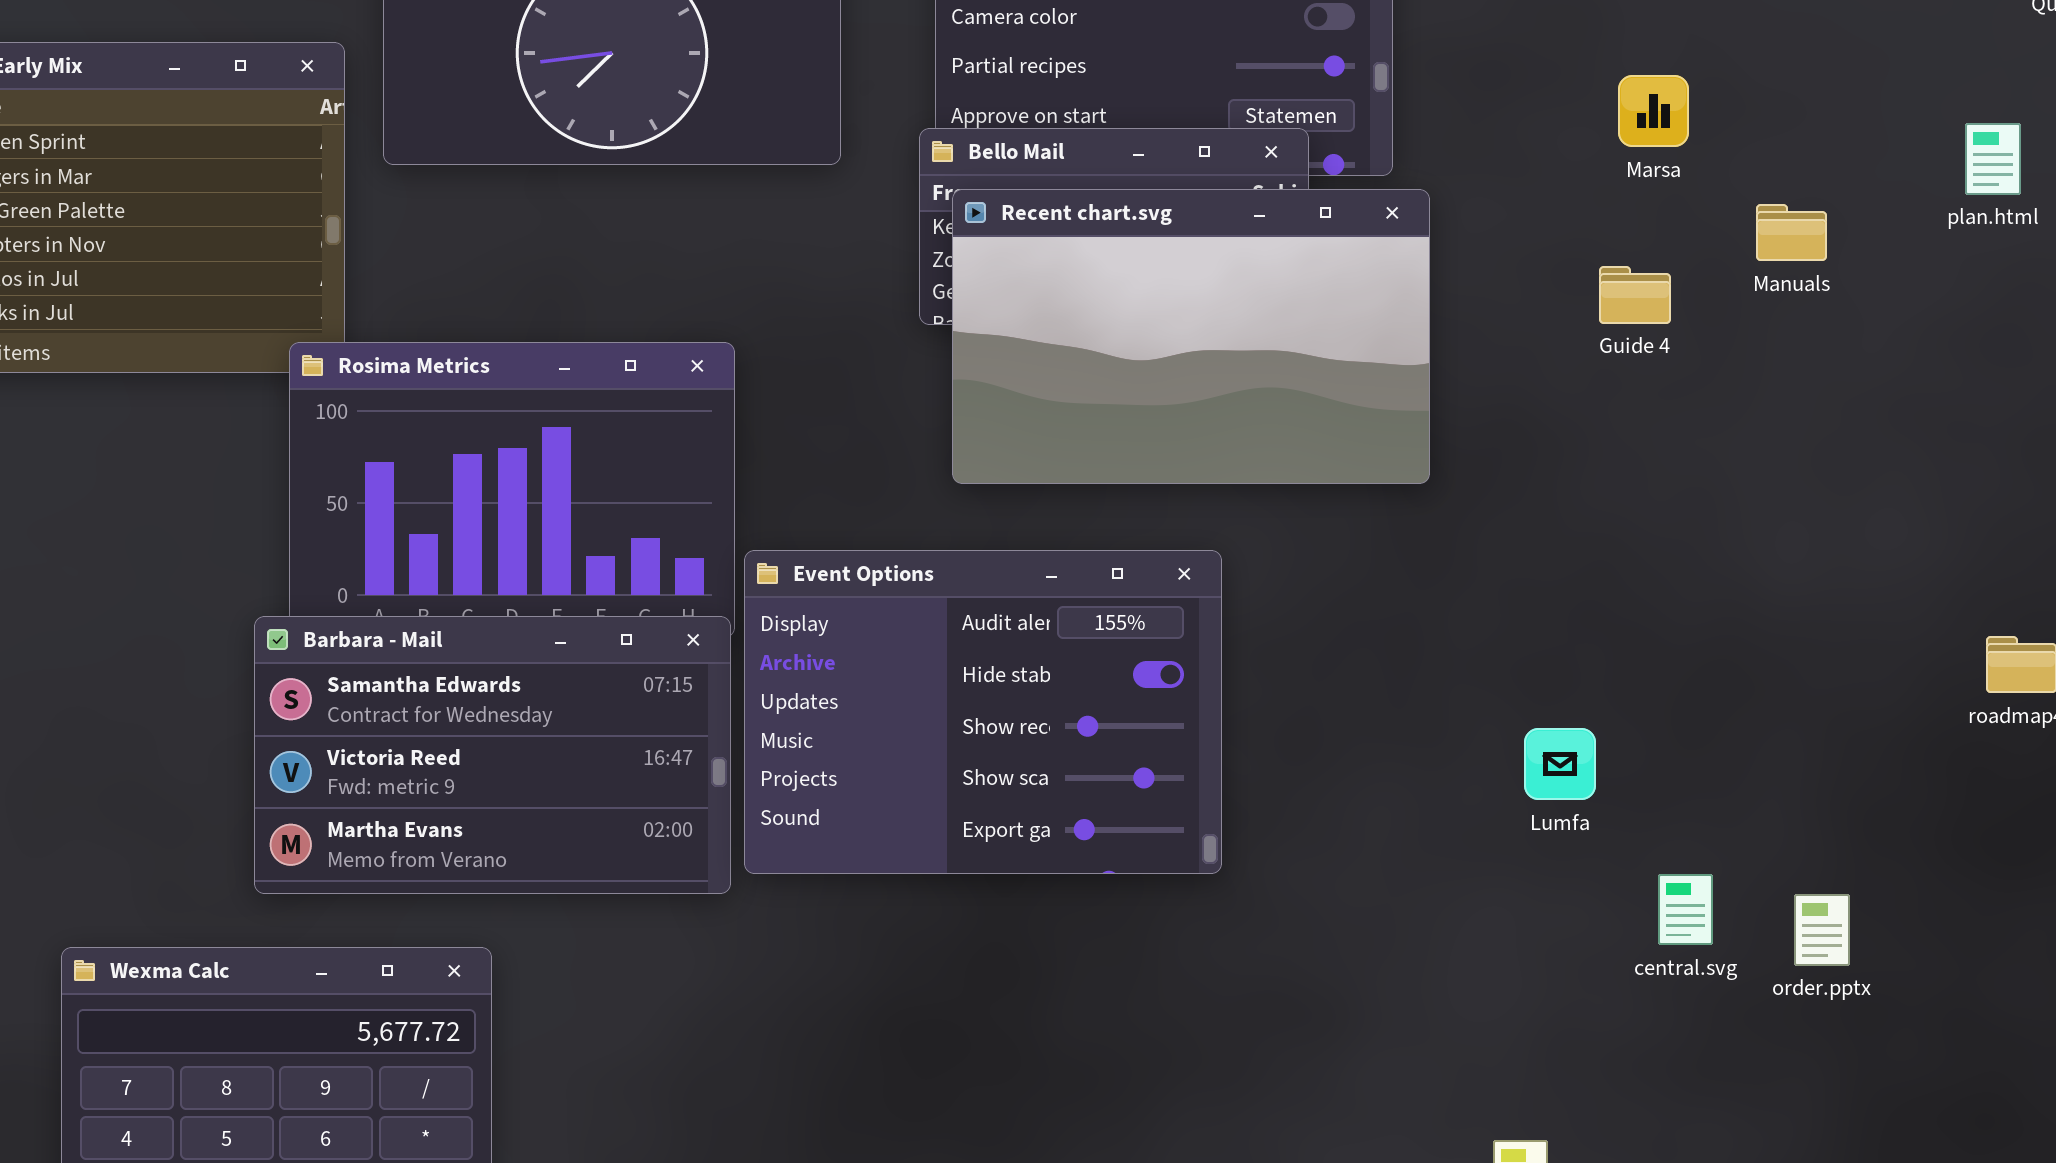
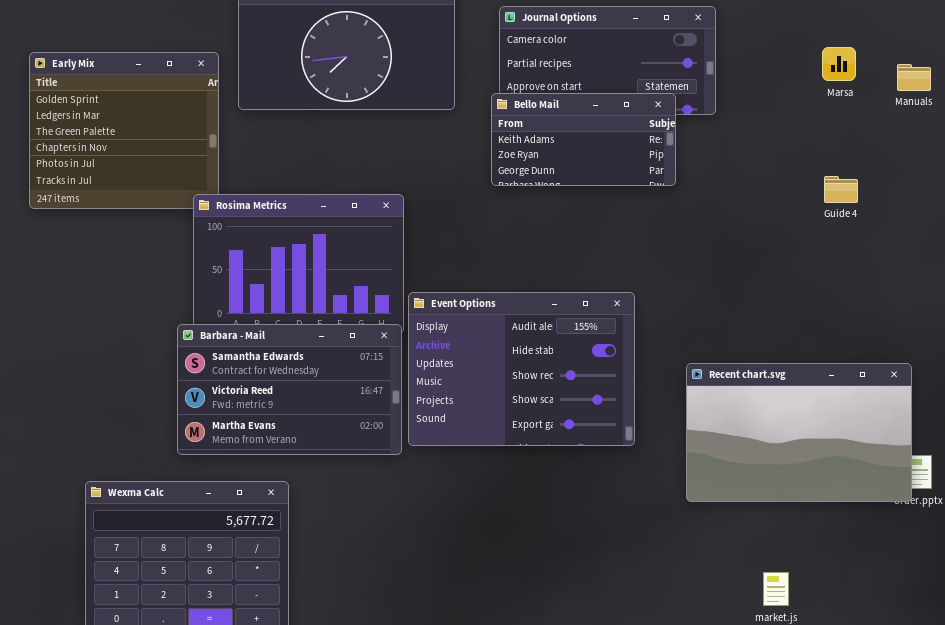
Marsa: [1618,75,1689,147] -> [822,47,856,81], moved
Recent chart.svg: [952,189,1430,484] -> [686,363,912,502], moved
Manuals: [1756,204,1827,261] -> [897,64,931,91], moved
Guide 4: [1599,266,1671,324] -> [824,176,858,203], moved

